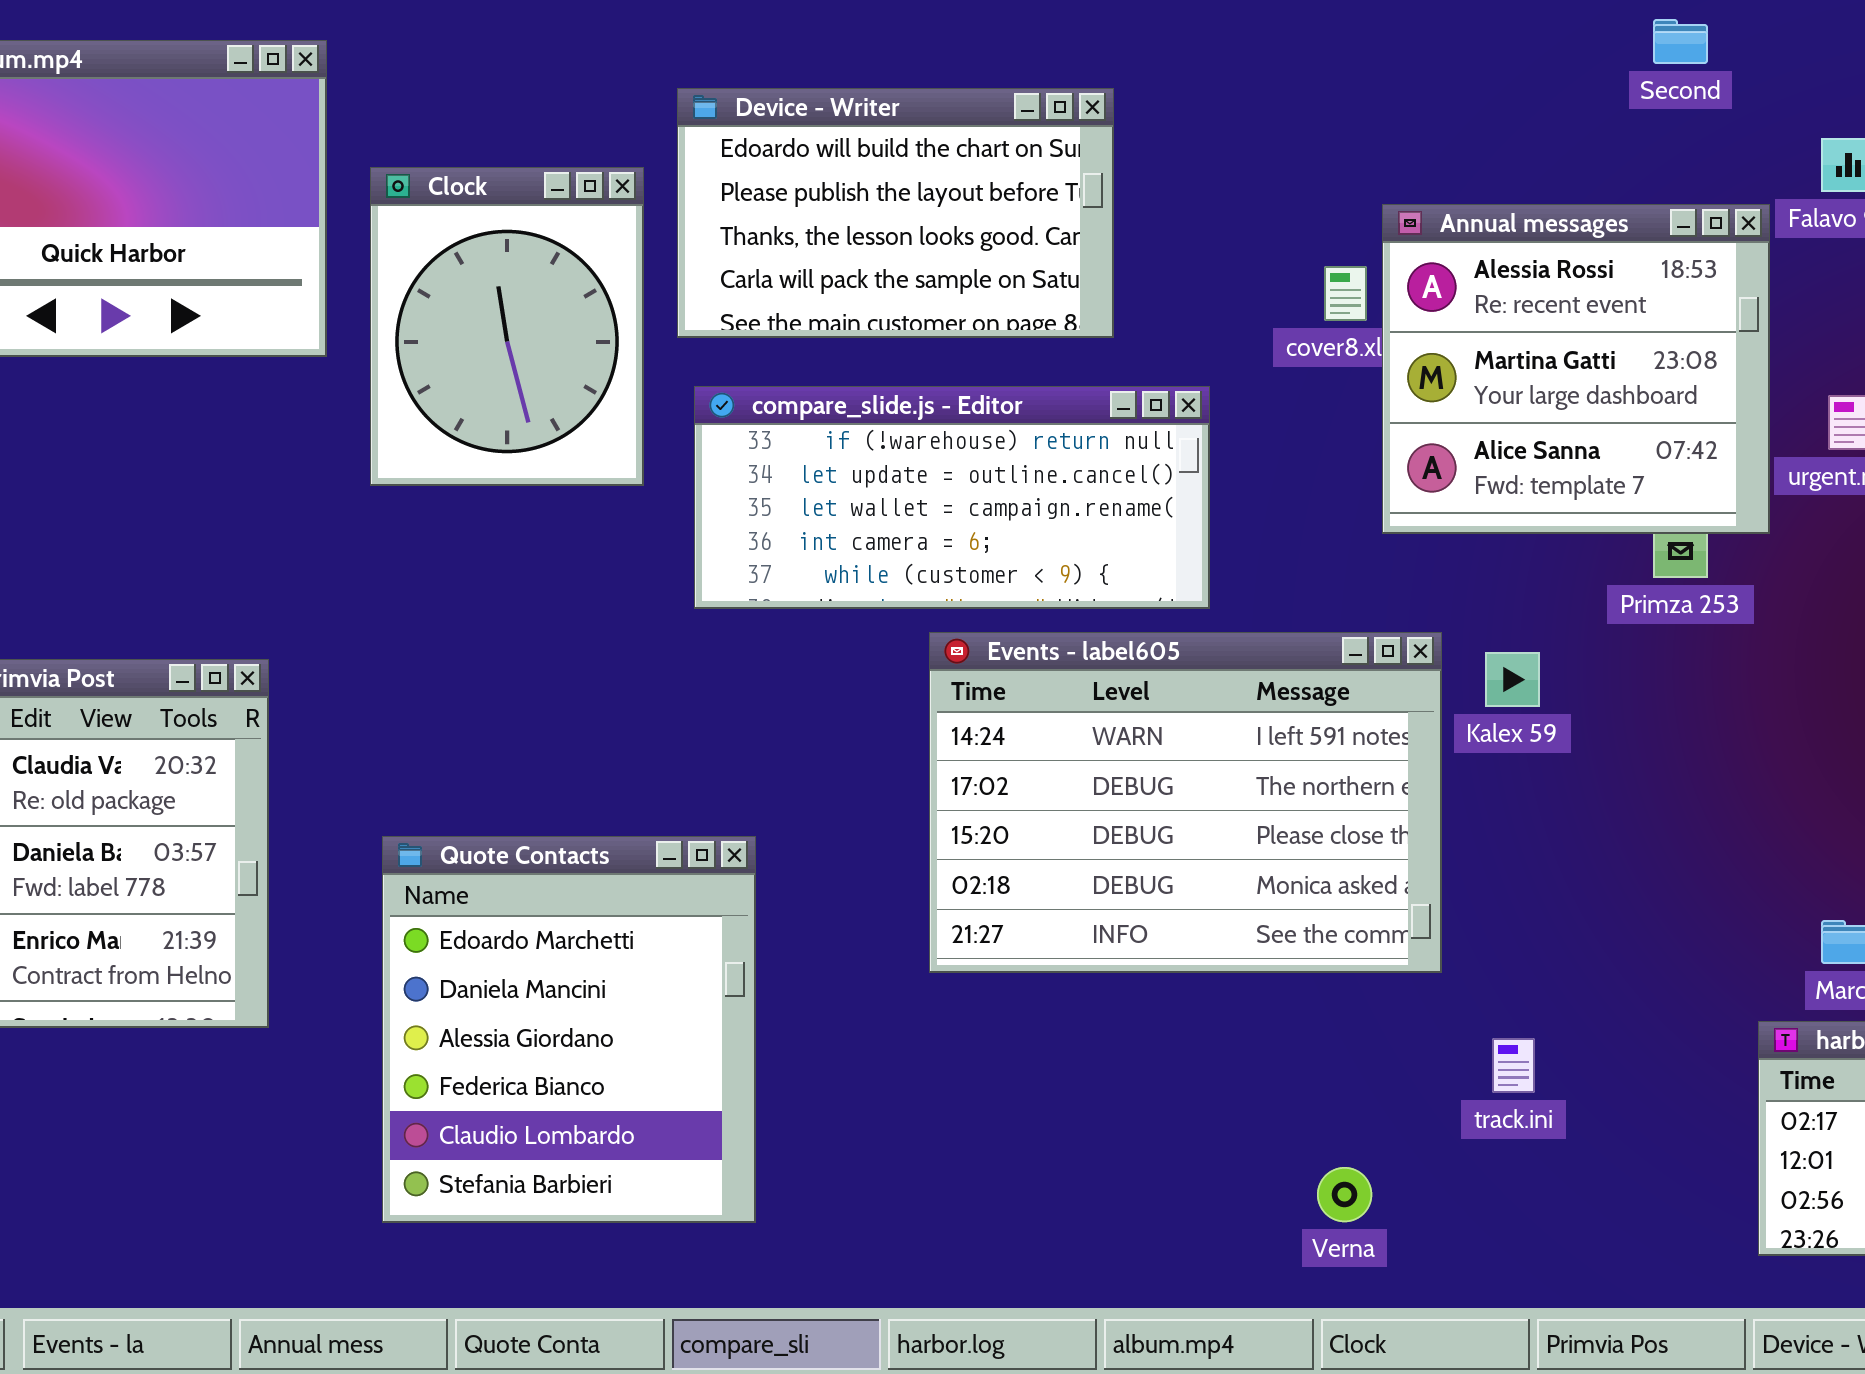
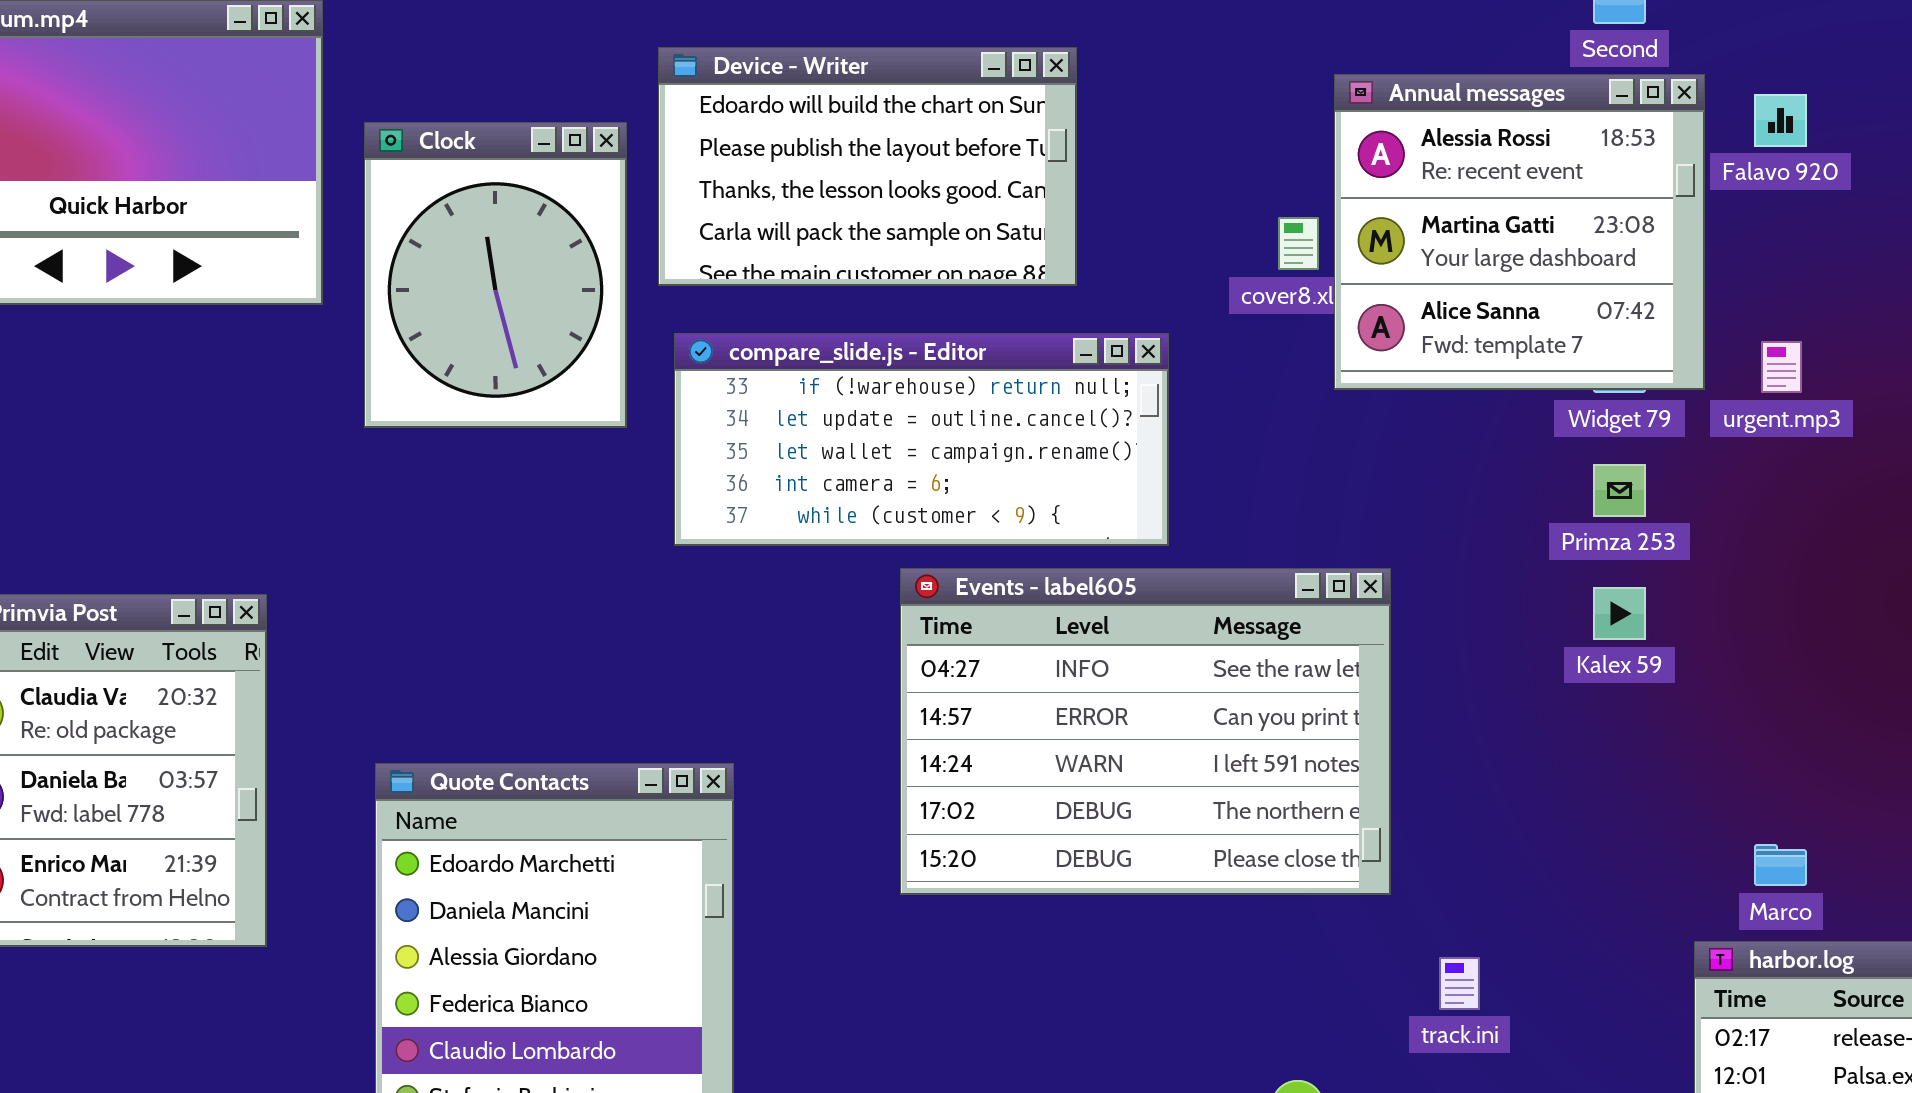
Annual messages: [1382,204,1770,534] -> [1334,74,1705,390], moved
Events - label605: [929,632,1442,973] -> [900,568,1391,895], scrolled up 2 rows
Kalex 59: [1485,652,1540,707] -> [1593,587,1646,640], moved

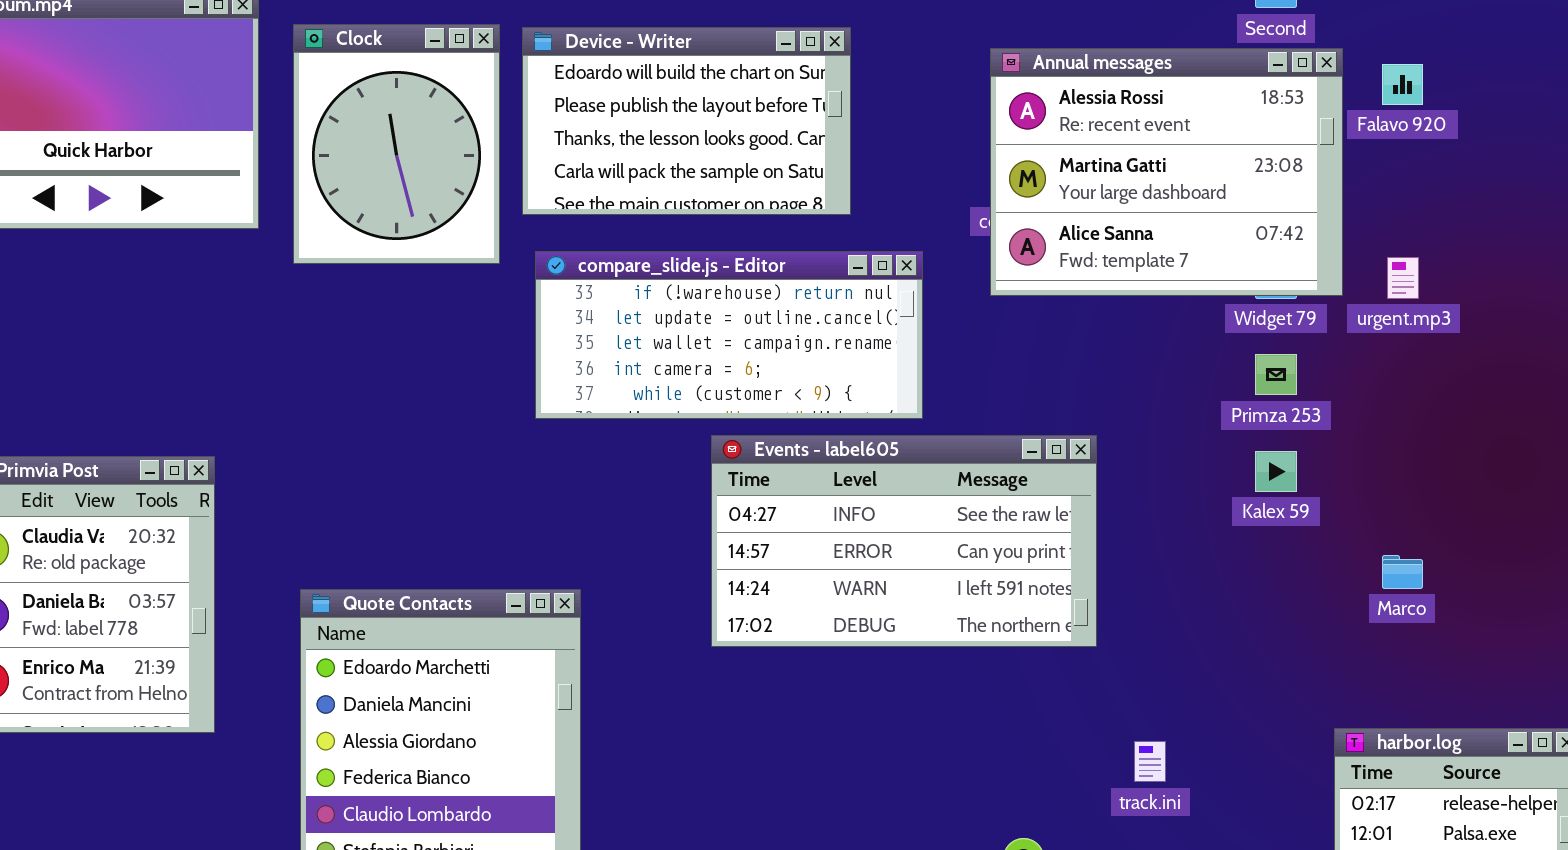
Annual messages: [1334,74,1705,390] -> [990,48,1343,296], resized
Clock: [364,122,627,428] -> [293,24,500,264], moved
Events - label605: [900,568,1391,895] -> [711,435,1097,647], resized
Marco: [1754,844,1807,886] -> [1382,555,1423,589], moved

